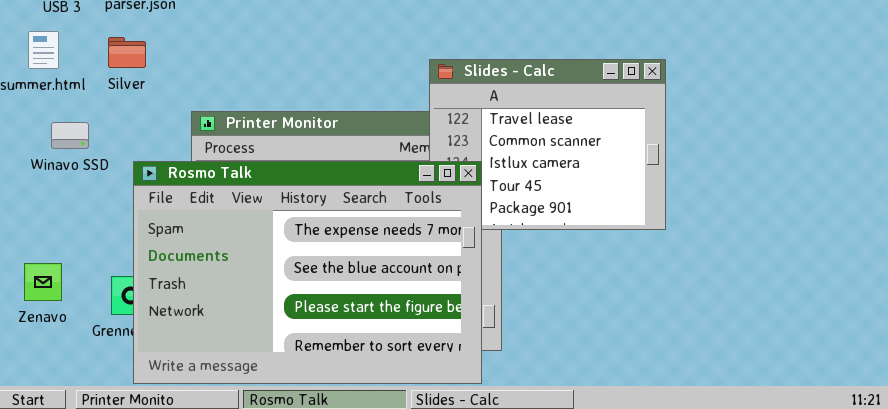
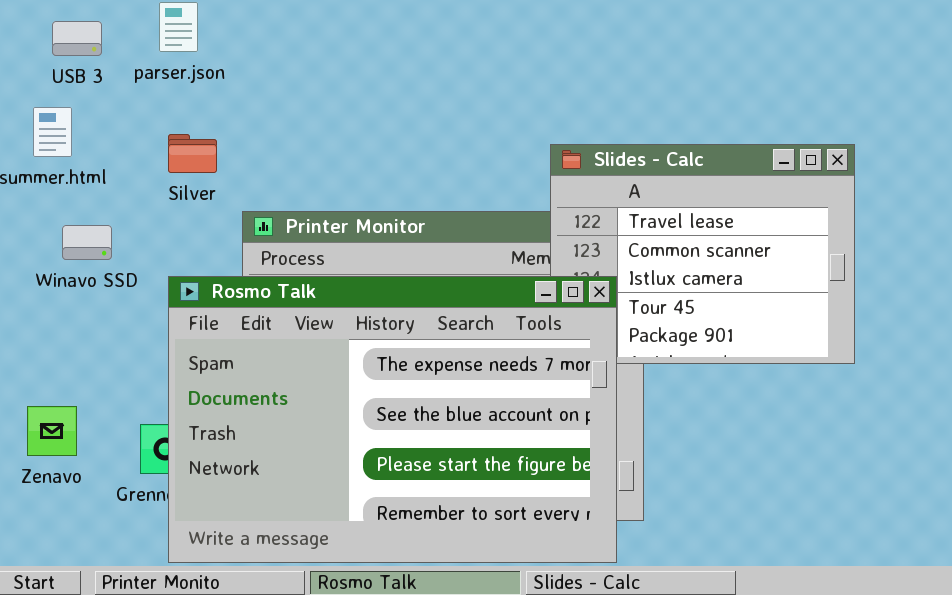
Silver: [108,37,146,68] -> [168,134,217,173], moved

